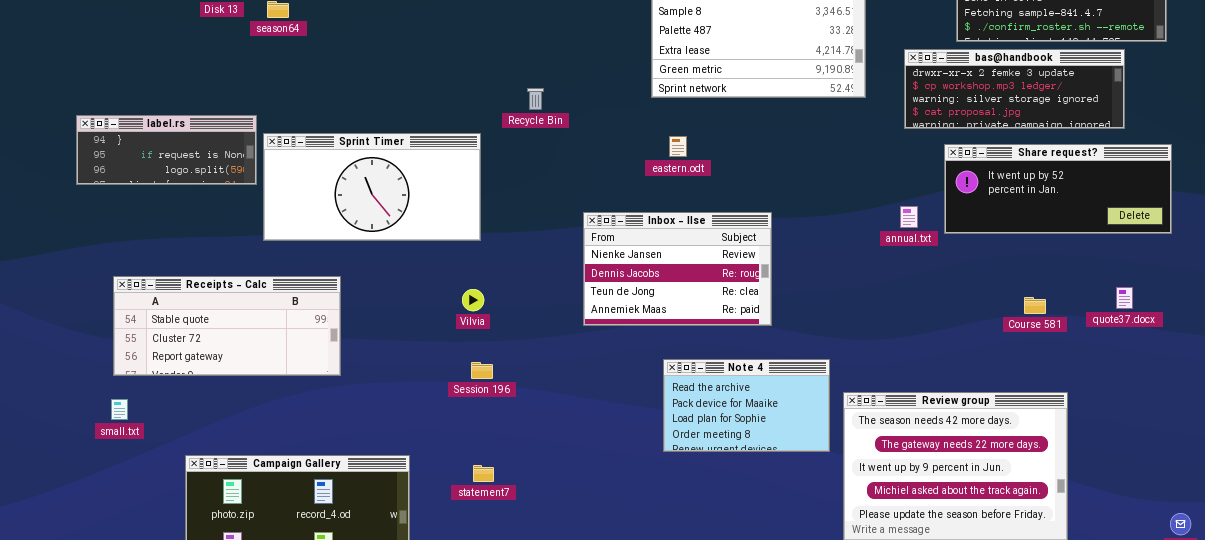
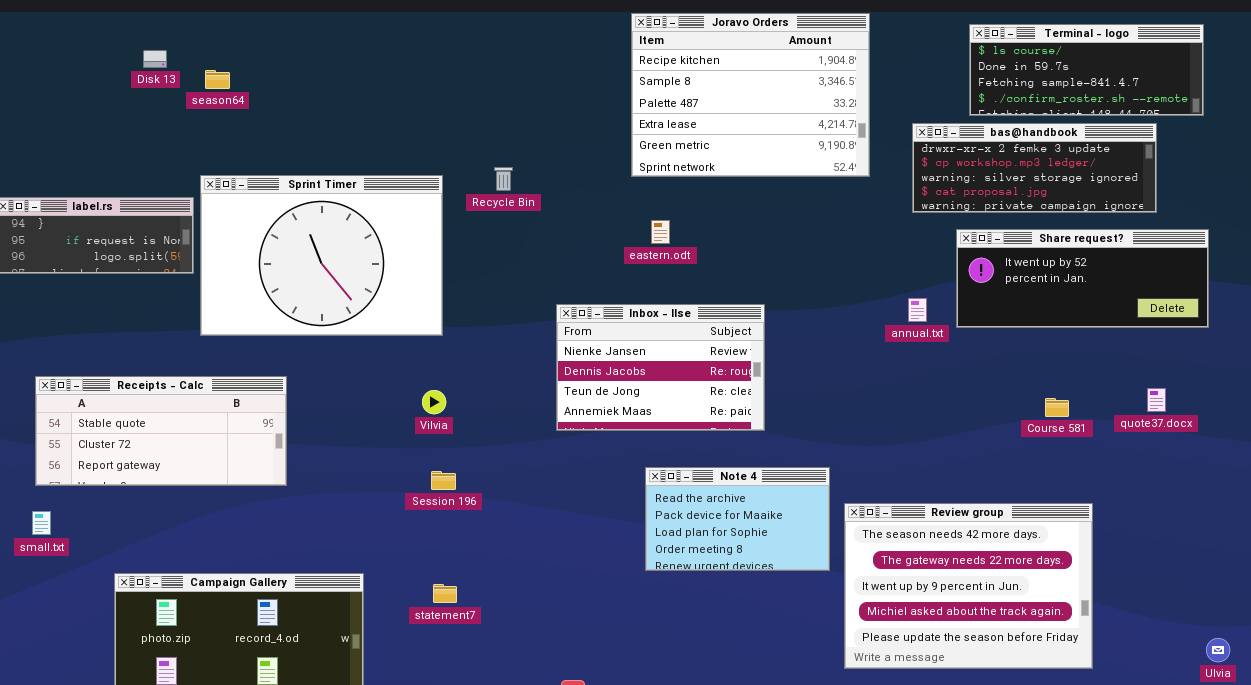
Sprint Timer: [263,133,481,241] -> [200,175,443,336], resized

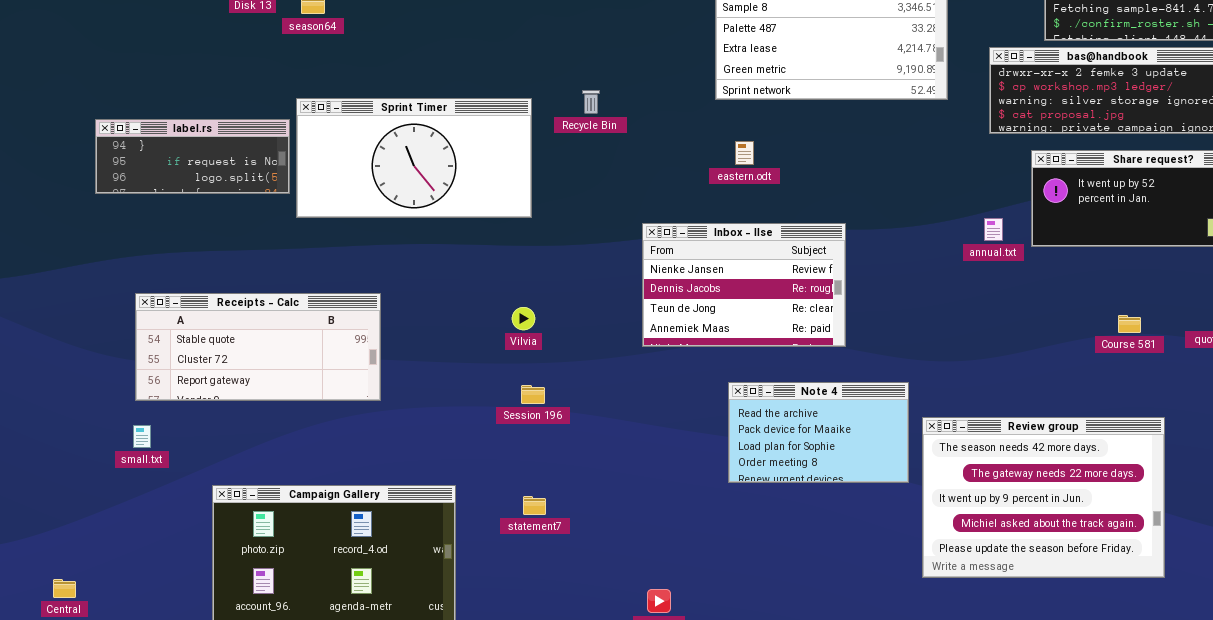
Sprint Timer: [200,175,443,336] -> [296,98,532,218], resized

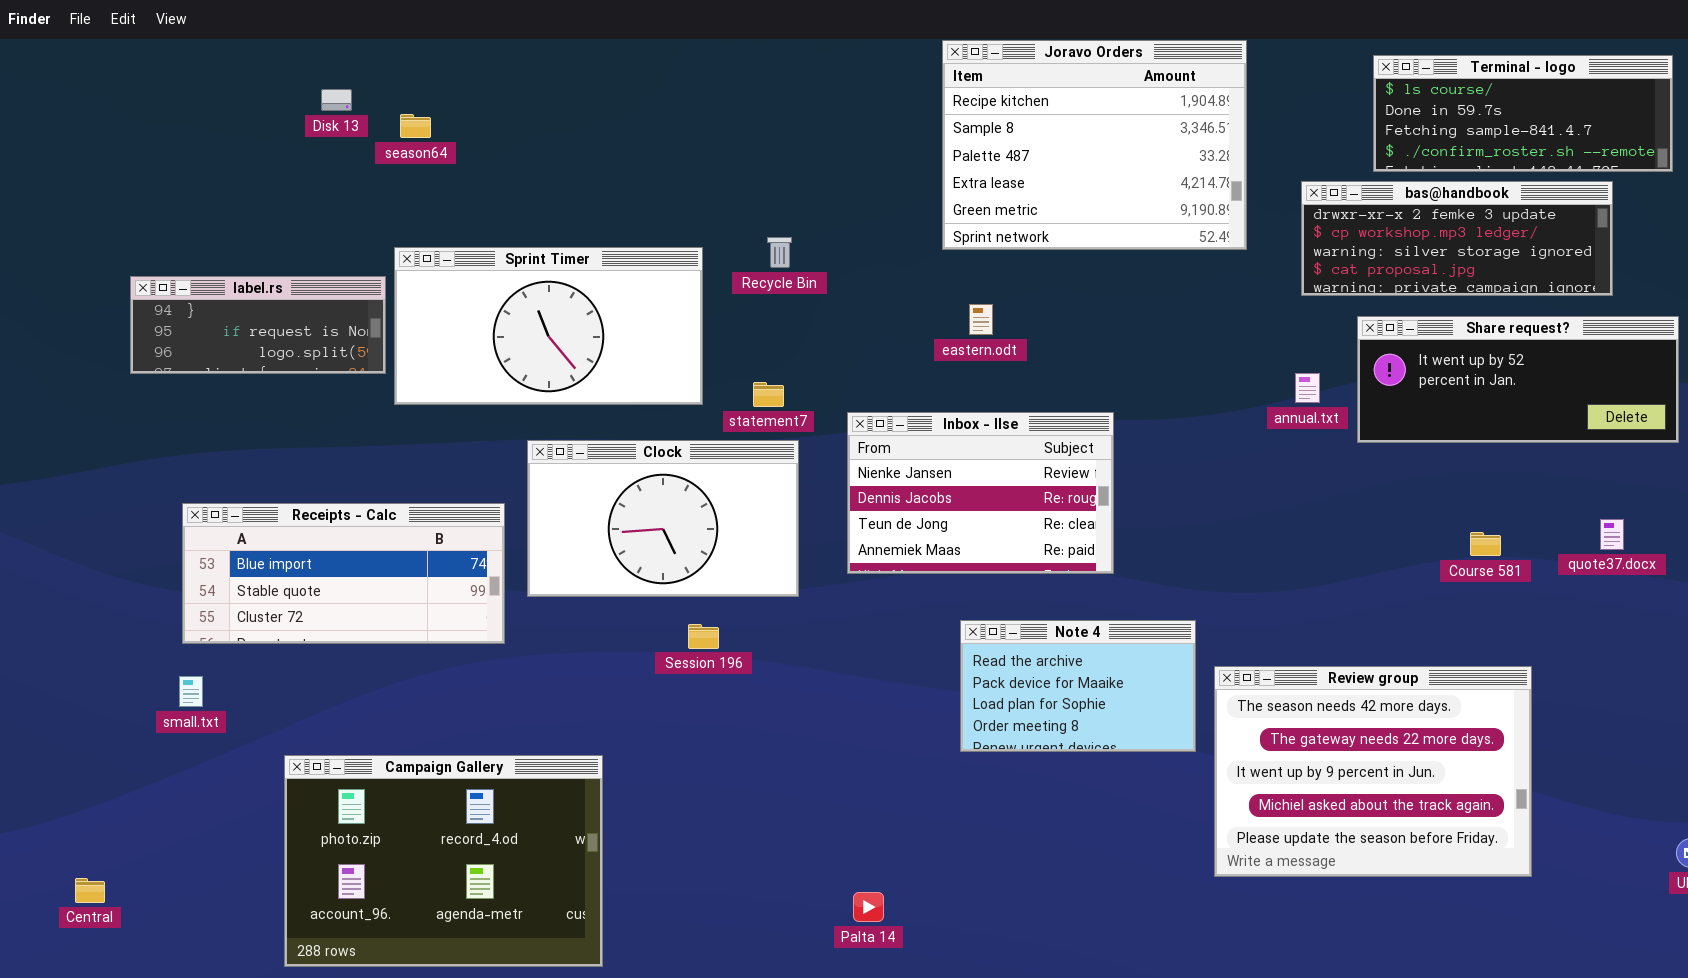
annual.txt: [984,218,1003,241] -> [1295,373,1320,403], moved
Clock: none -> [527,440,799,597], opened
Receipts - Calc: [135,293,381,401] -> [182,503,505,644], scrolled up 1 row
statement7: [523,496,546,515] -> [753,382,784,407], moved

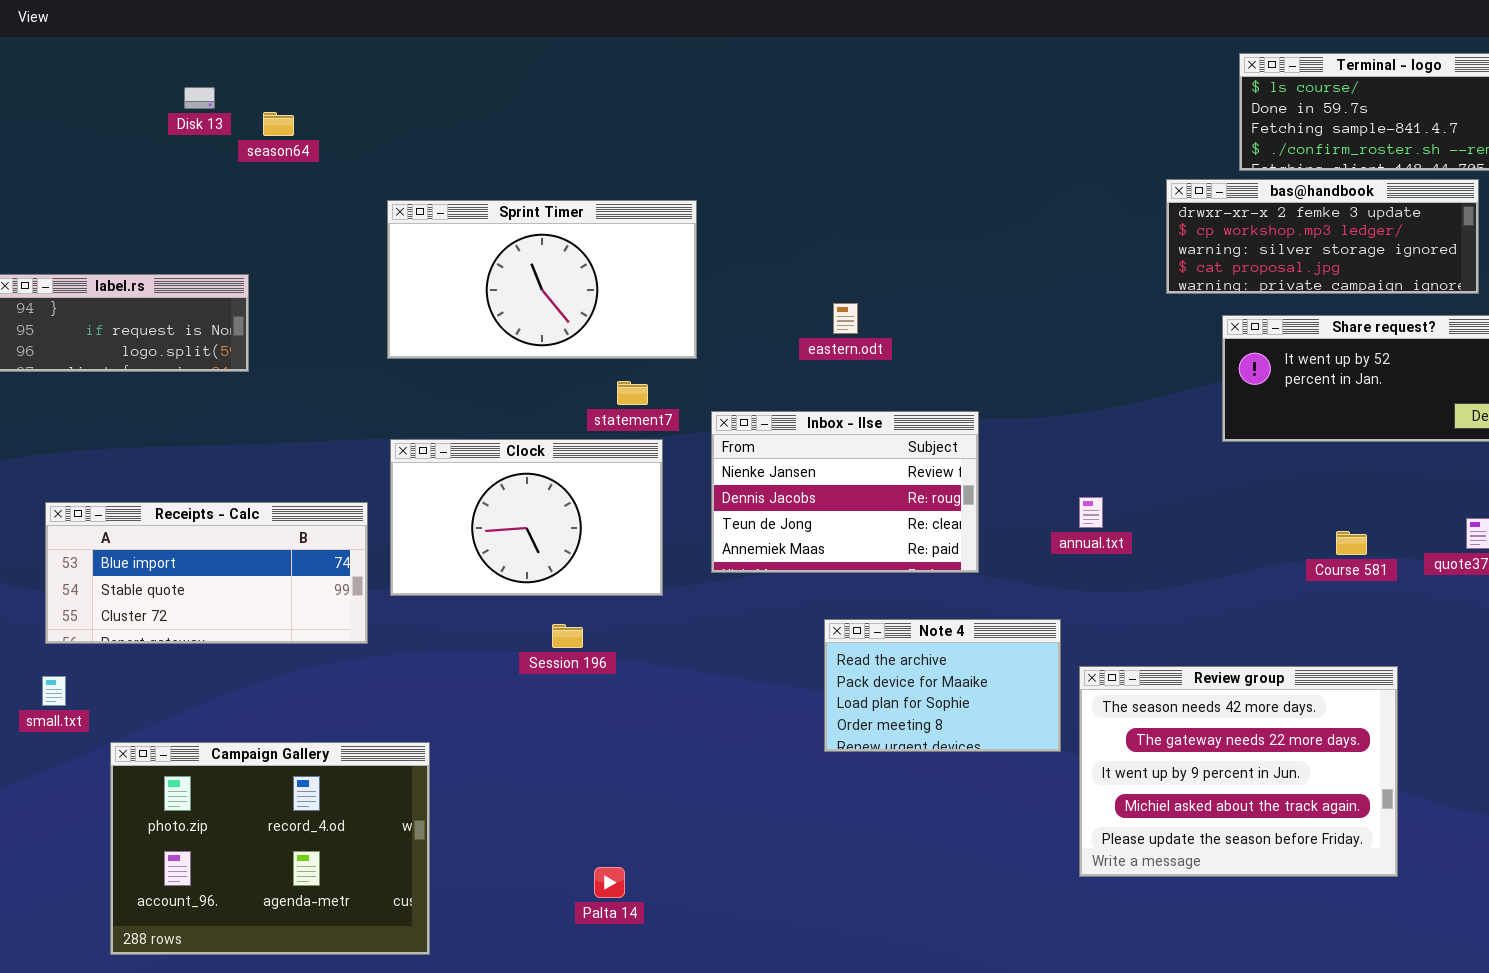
Joravo Orders: [942,40,1247,250] -> none, closed
Sprint Timer: [394,247,703,405] -> [387,200,697,359], moved
annual.txt: [1295,373,1320,403] -> [1079,497,1103,528], moved
Campaign Gallery: [284,755,603,967] -> [110,742,430,955], moved
Palta 14: [853,892,884,922] -> [594,867,625,898], moved

